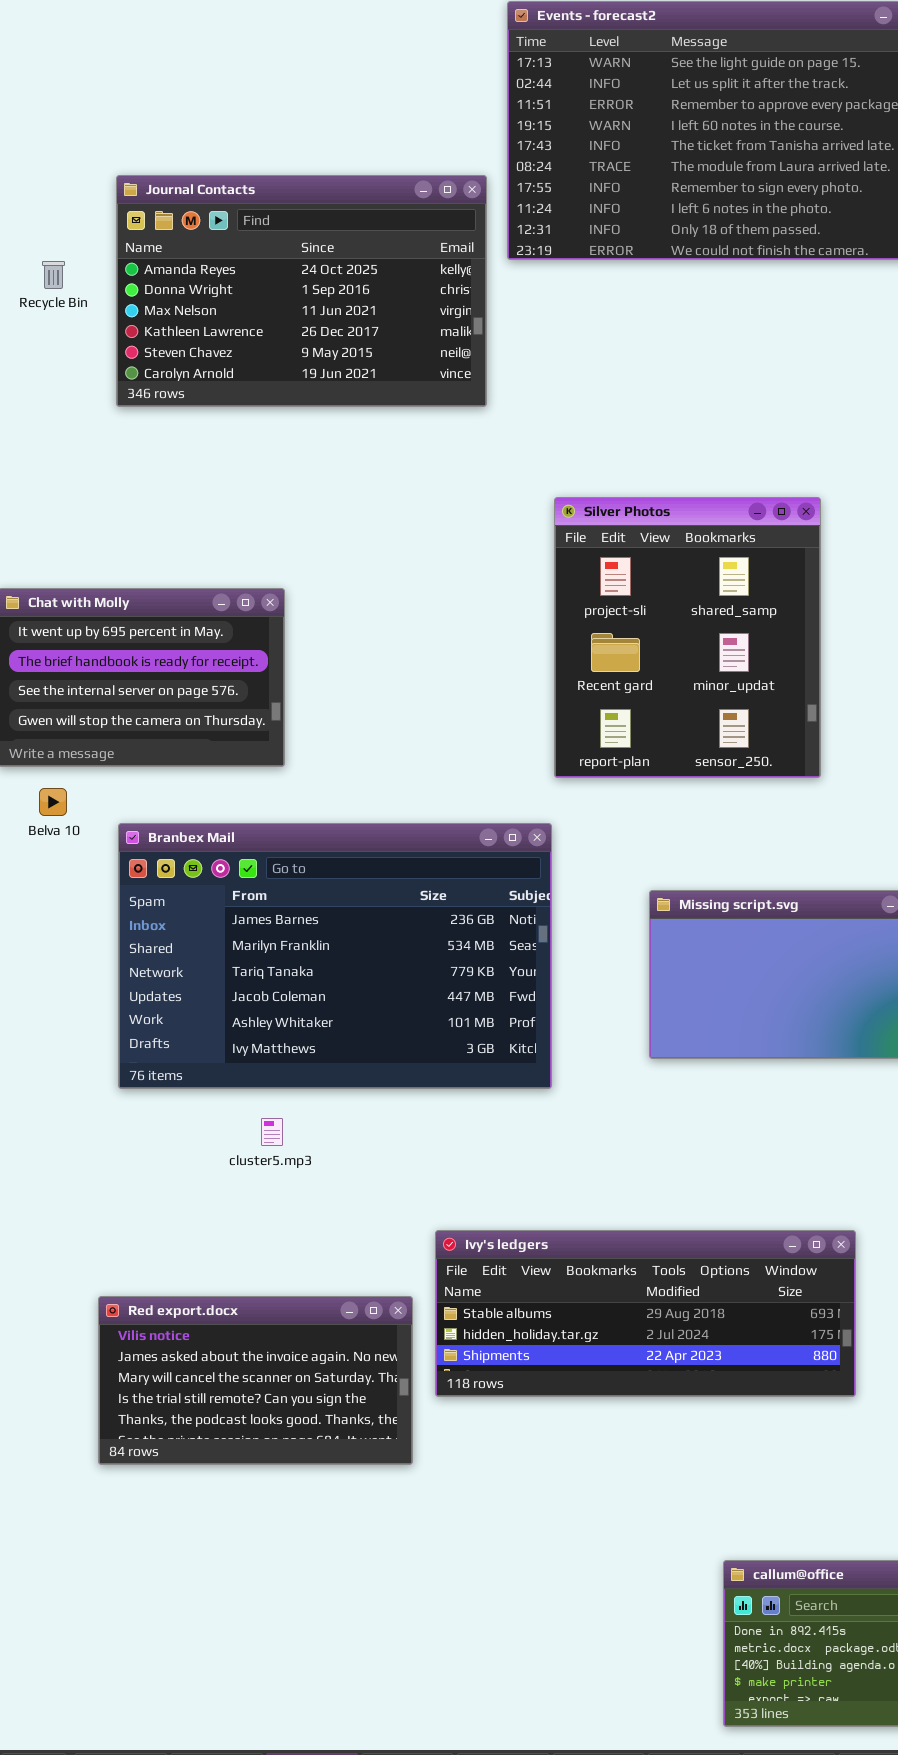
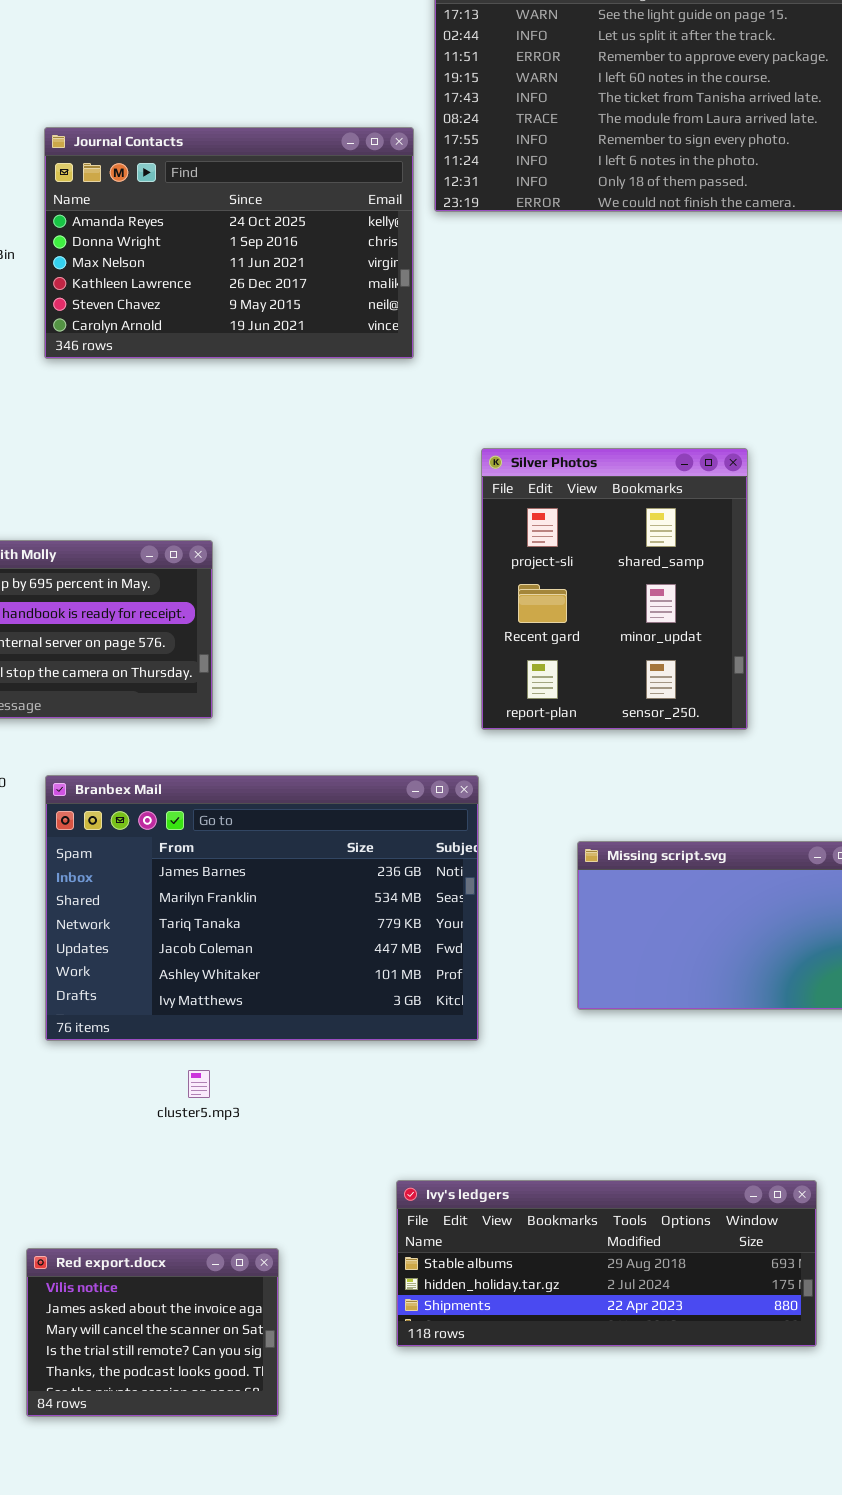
Ivy's ledgers: [435,1230,856,1397] -> [396,1180,817,1347], moved
Red export.docx: [98,1296,413,1465] -> [26,1248,279,1417], resized

